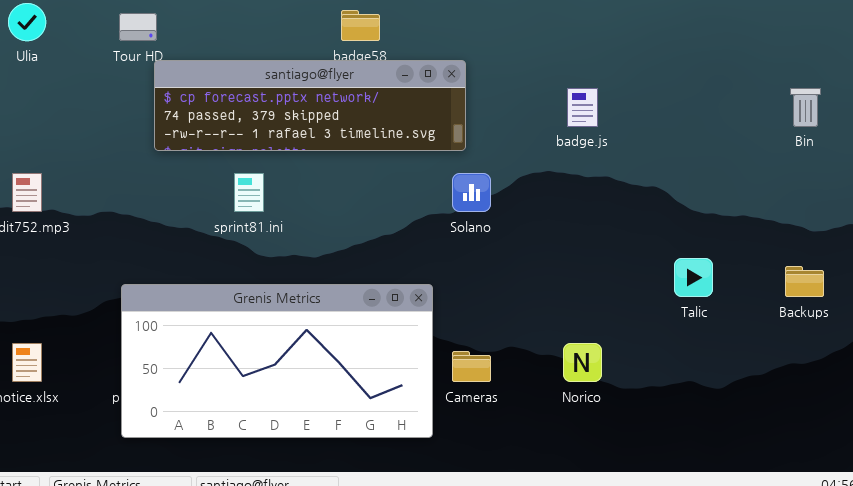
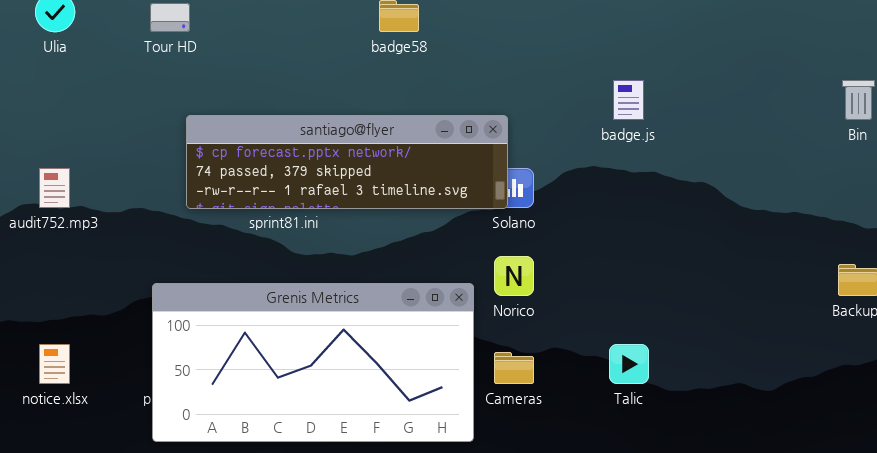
santiago@flyer: [154,60,466,151] -> [186,115,508,209], moved
Talic: [674,258,713,297] -> [609,344,649,384], moved
Norico: [563,343,602,382] -> [494,256,534,296], moved

